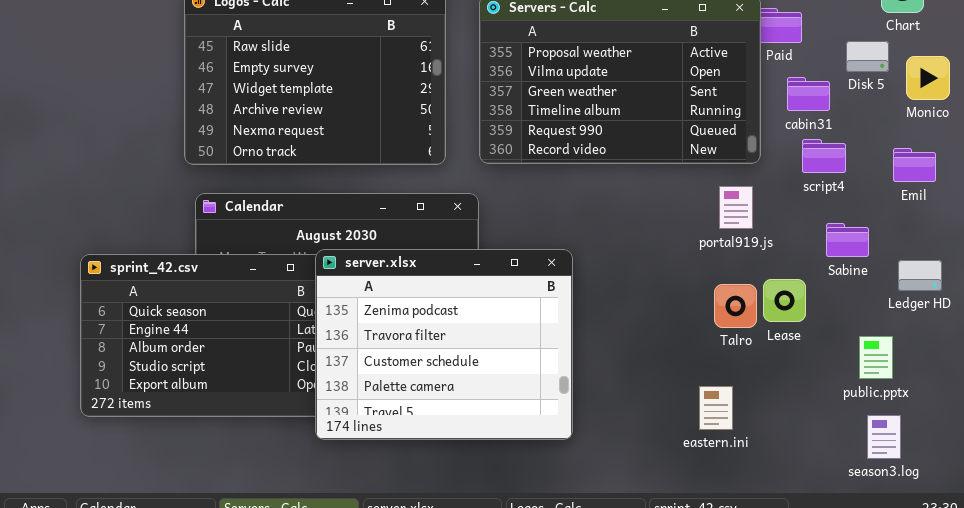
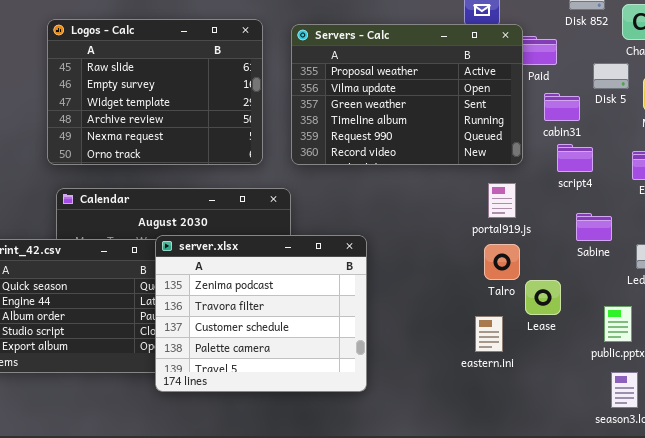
Lease: [763,279,806,322] -> [525,280,561,315], moved
Talro: [714,284,757,328] -> [484,244,520,280], moved
eastern.ini: [699,386,733,430] -> [475,316,503,352], moved

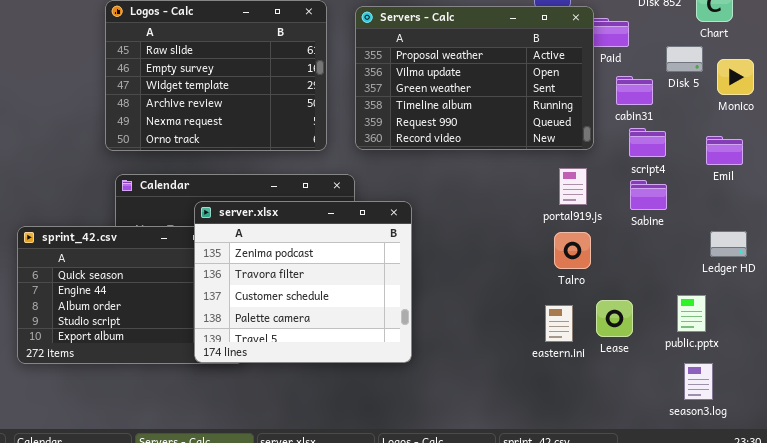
Sabine: [576,213,612,241] -> [630,180,667,210], moved
server.xlsx: [155,235,367,392] -> [194,201,412,363], moved
Lease: [525,280,561,315] -> [596,300,633,337], moved

